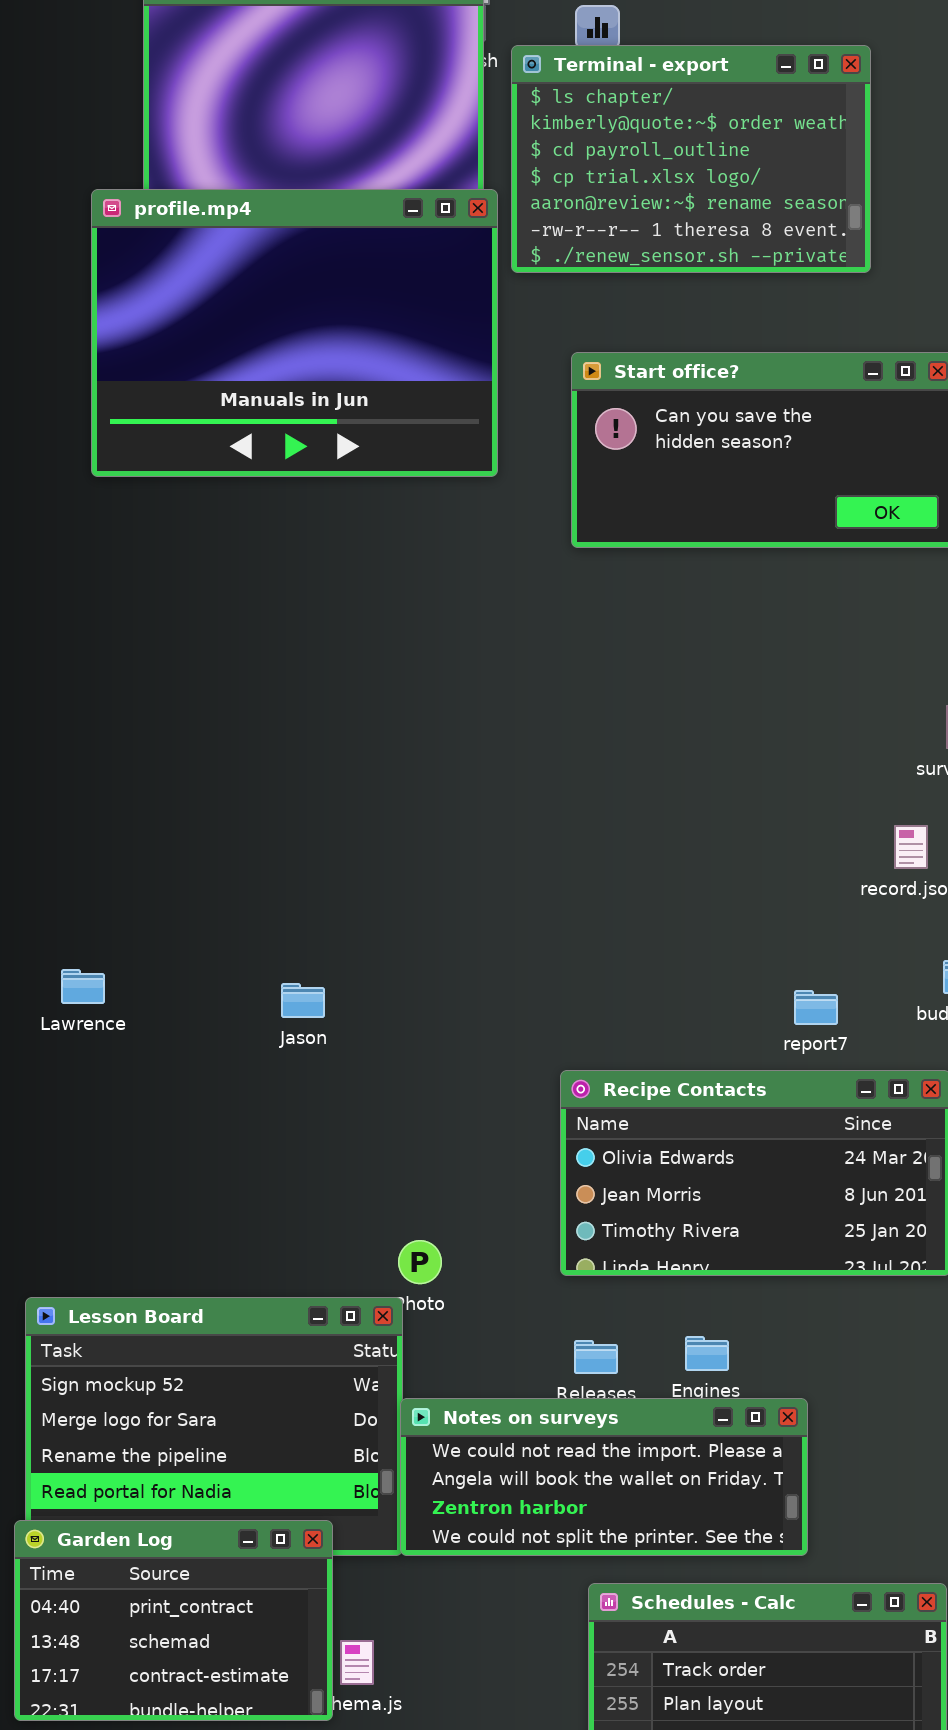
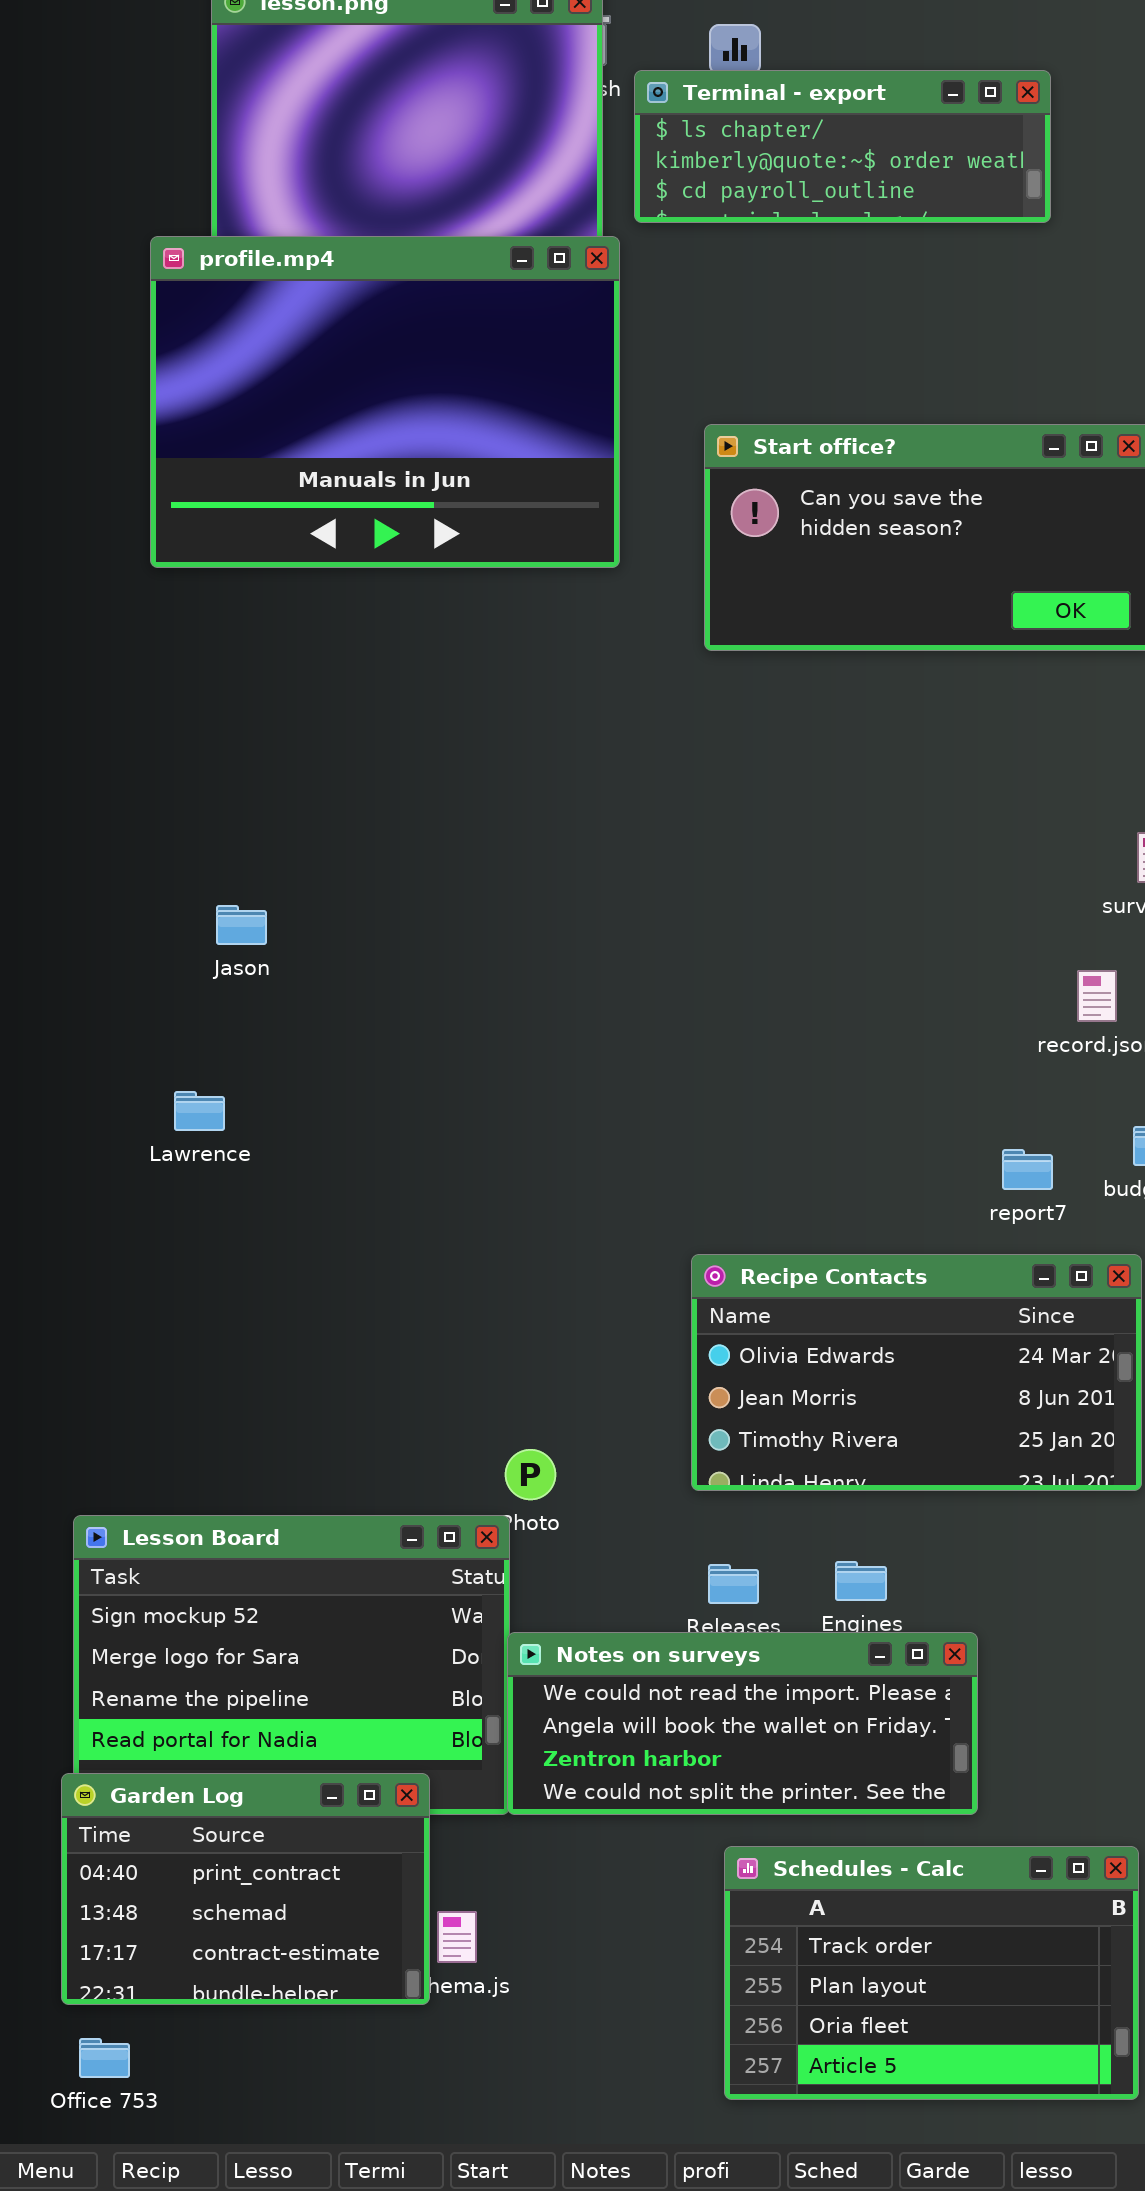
Terminal - export: [511,45,871,273] -> [634,70,1051,223], resized
Lawrence: [61,969,105,1004] -> [174,1091,225,1131], moved
Jason: [281,983,325,1018] -> [216,905,267,945], moved
report7: [794,990,838,1025] -> [1002,1149,1053,1190], moved

